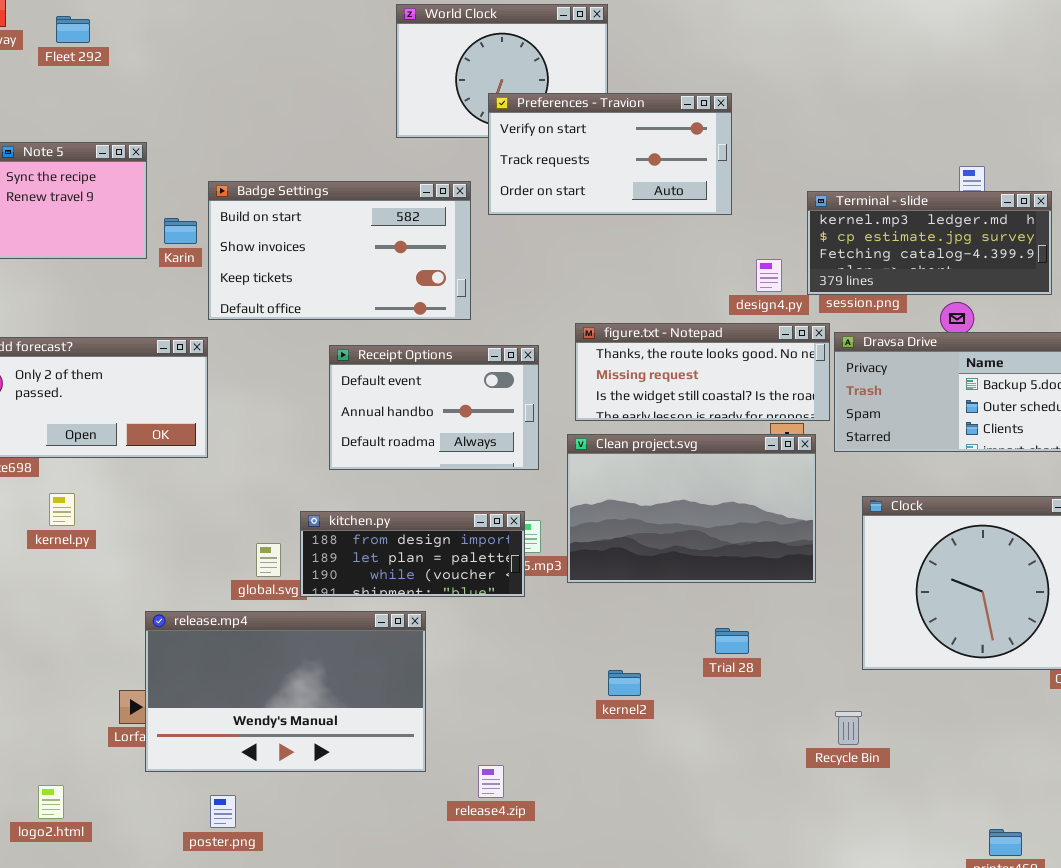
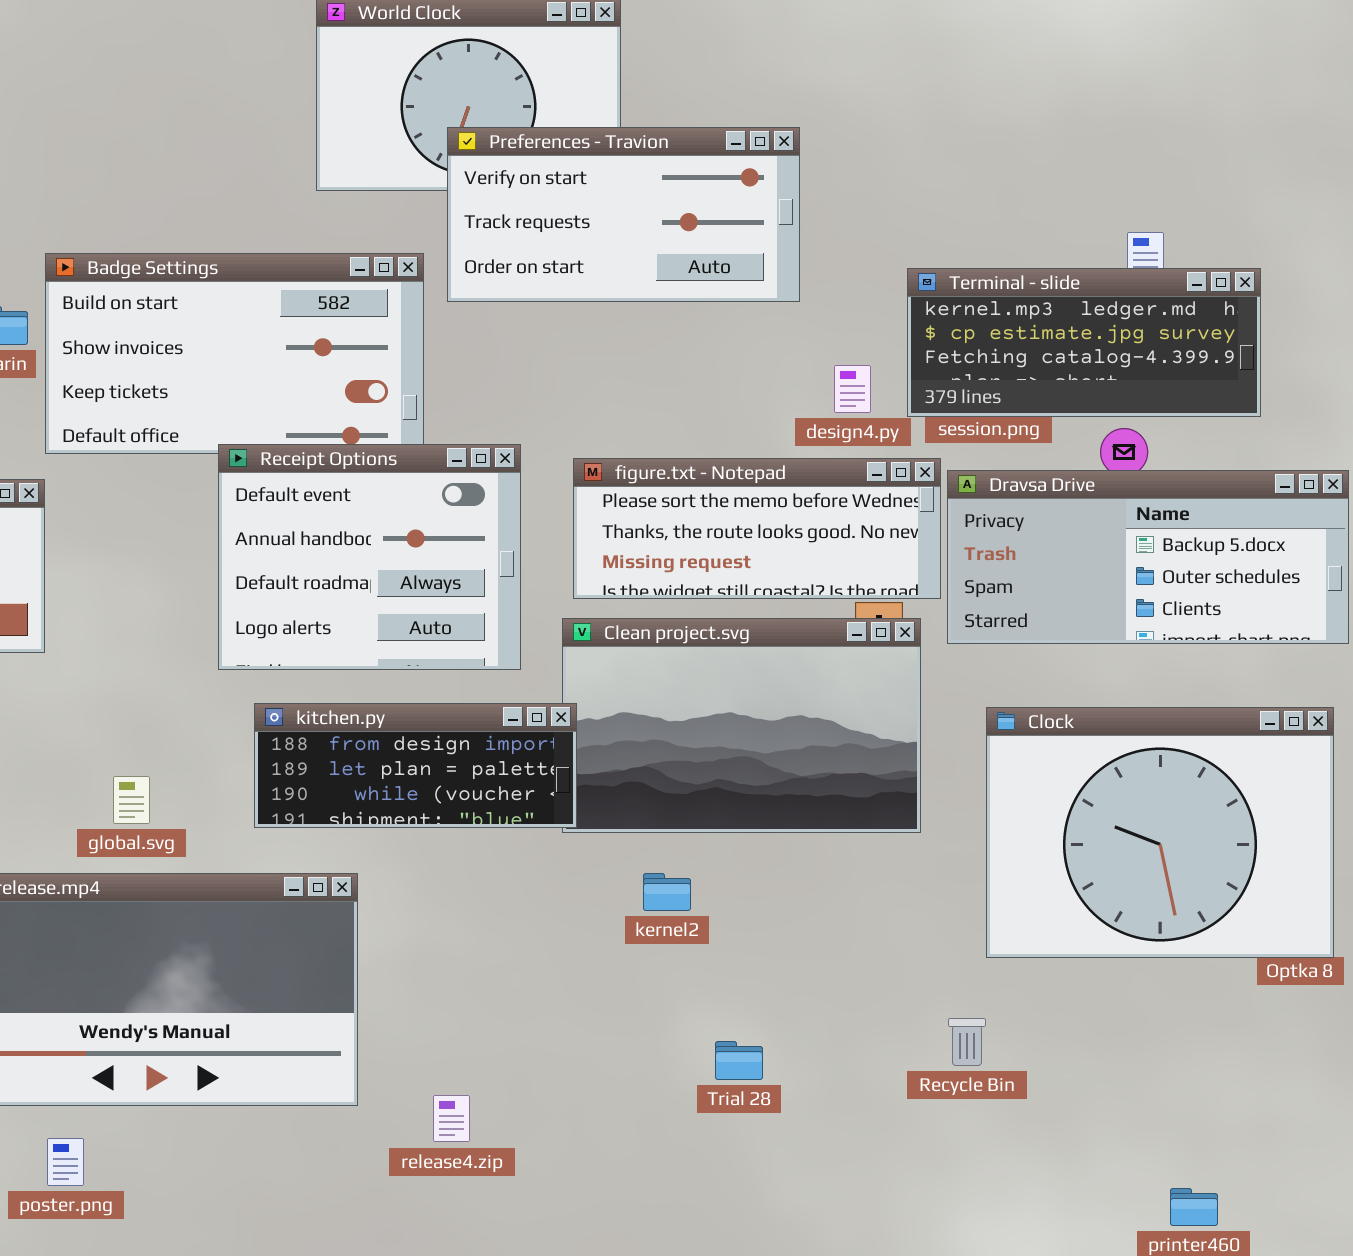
figure.txt - Notepad: [575,323,830,421] -> [573,458,941,599], scrolled up 1 row
Receipt Options: [329,345,539,470] -> [218,444,521,670], resized
kitchen.py: [300,511,525,597] -> [254,703,577,828], moved
Trial 28: [715,628,749,654] -> [715,1041,763,1080], moved
kernel2: [608,670,641,696] -> [643,873,691,911], moved

